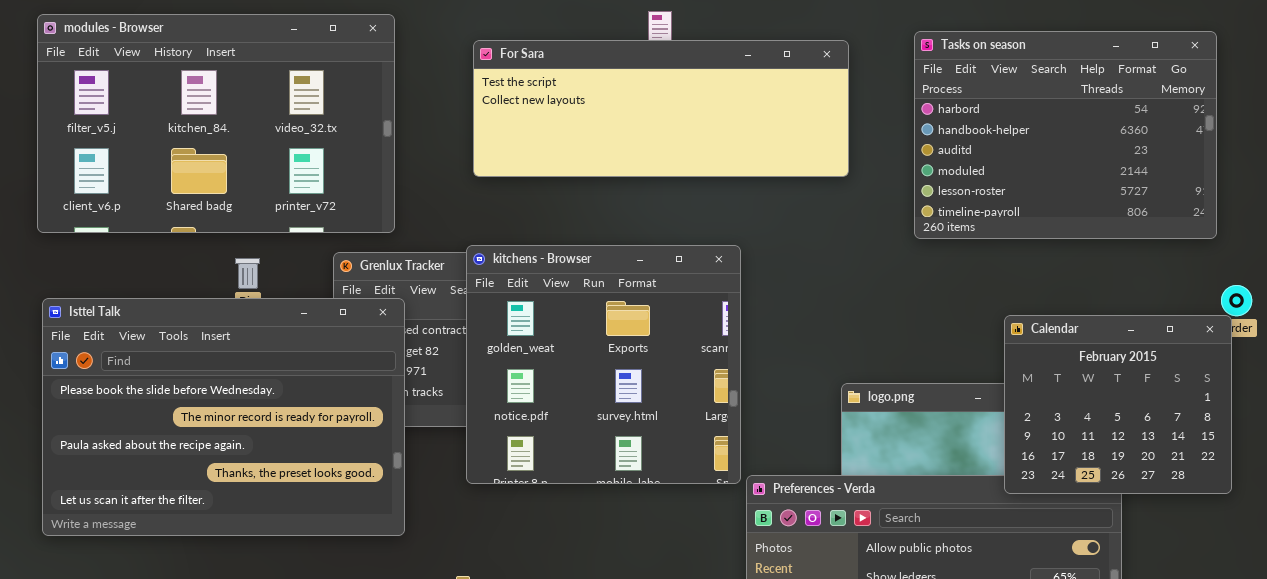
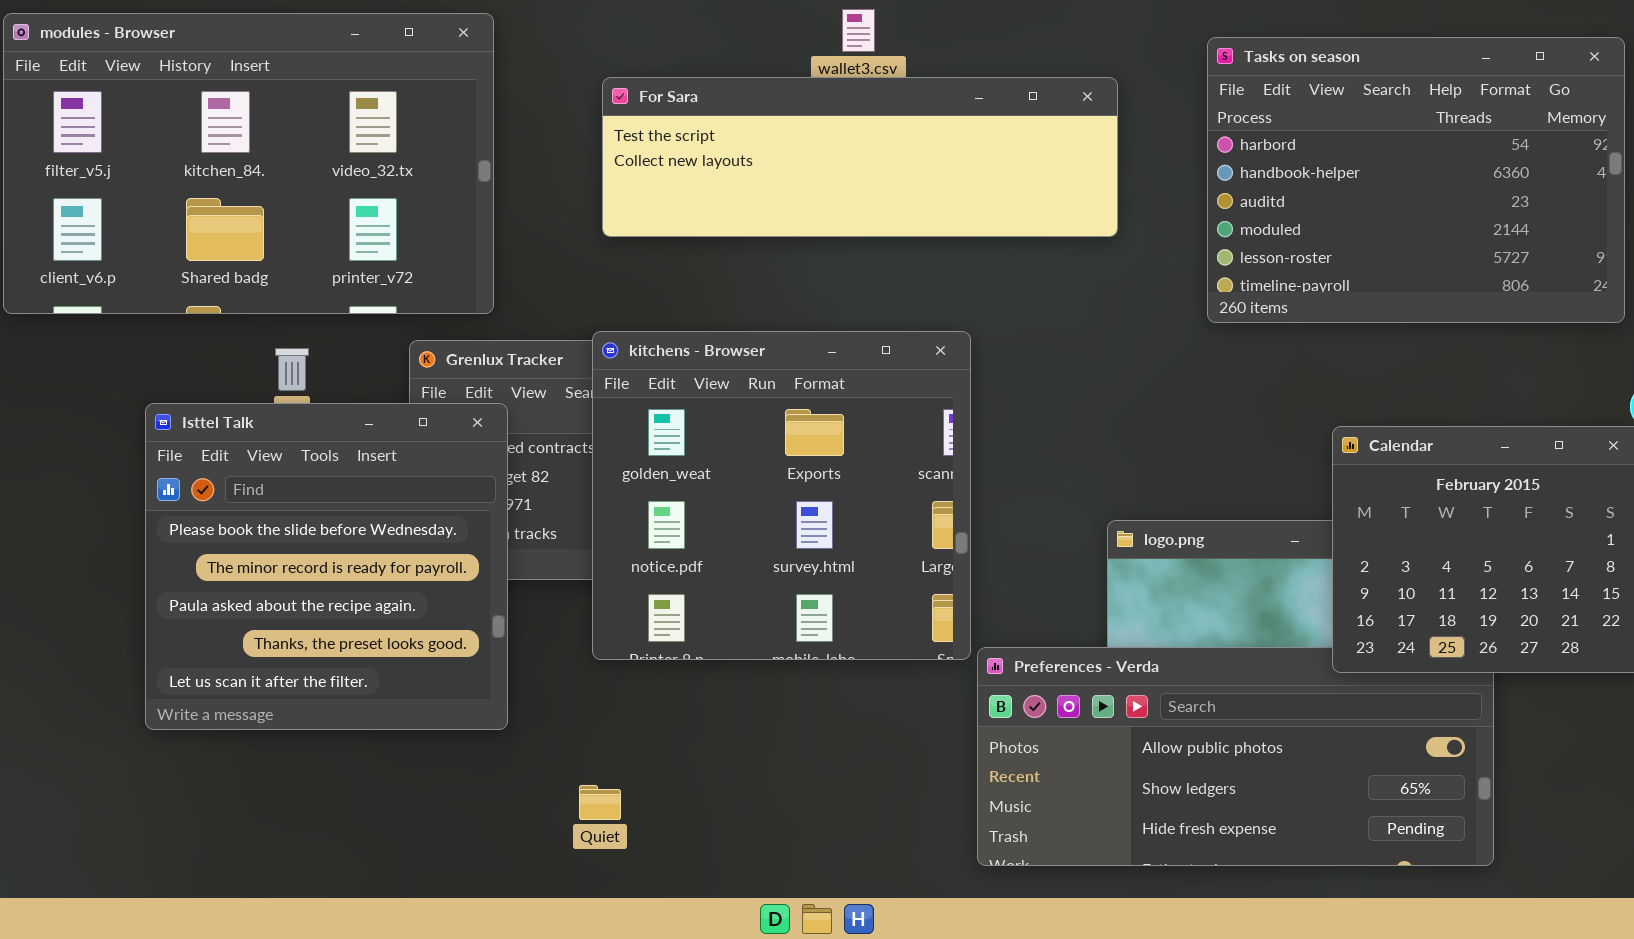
For Sara: [473,40,849,177] -> [602,77,1118,237], resized
Isttel Talk: [42,298,405,536] -> [145,403,508,730], resized

